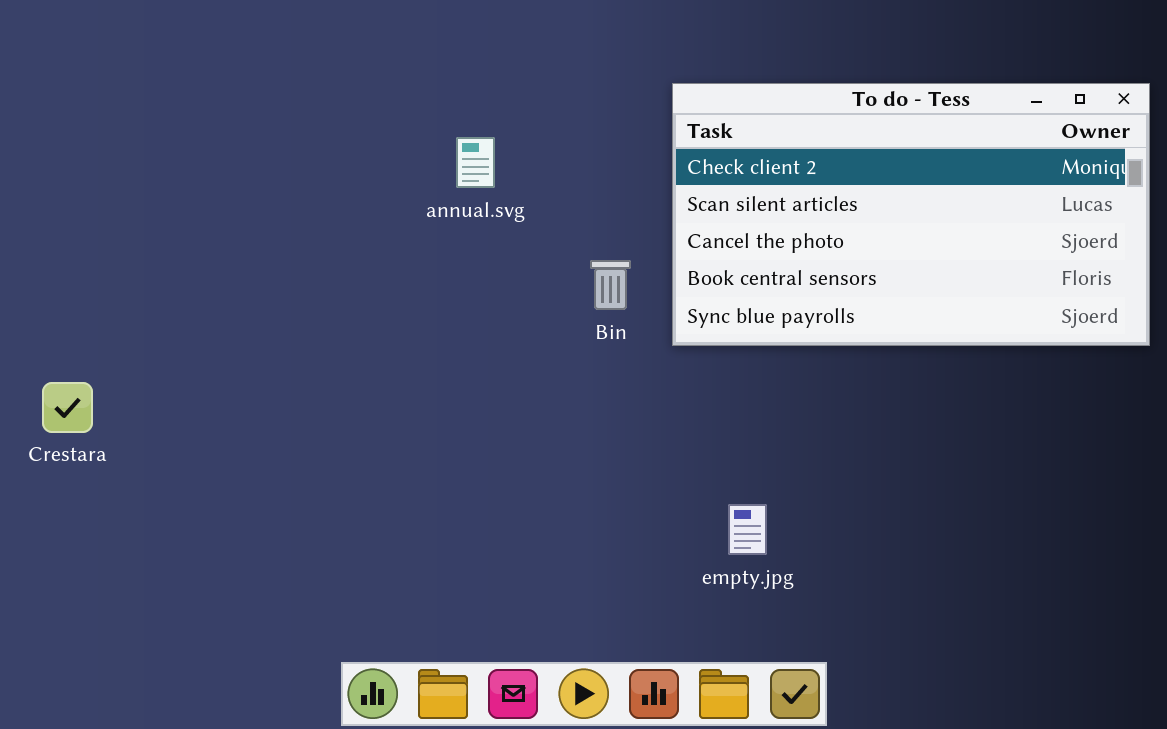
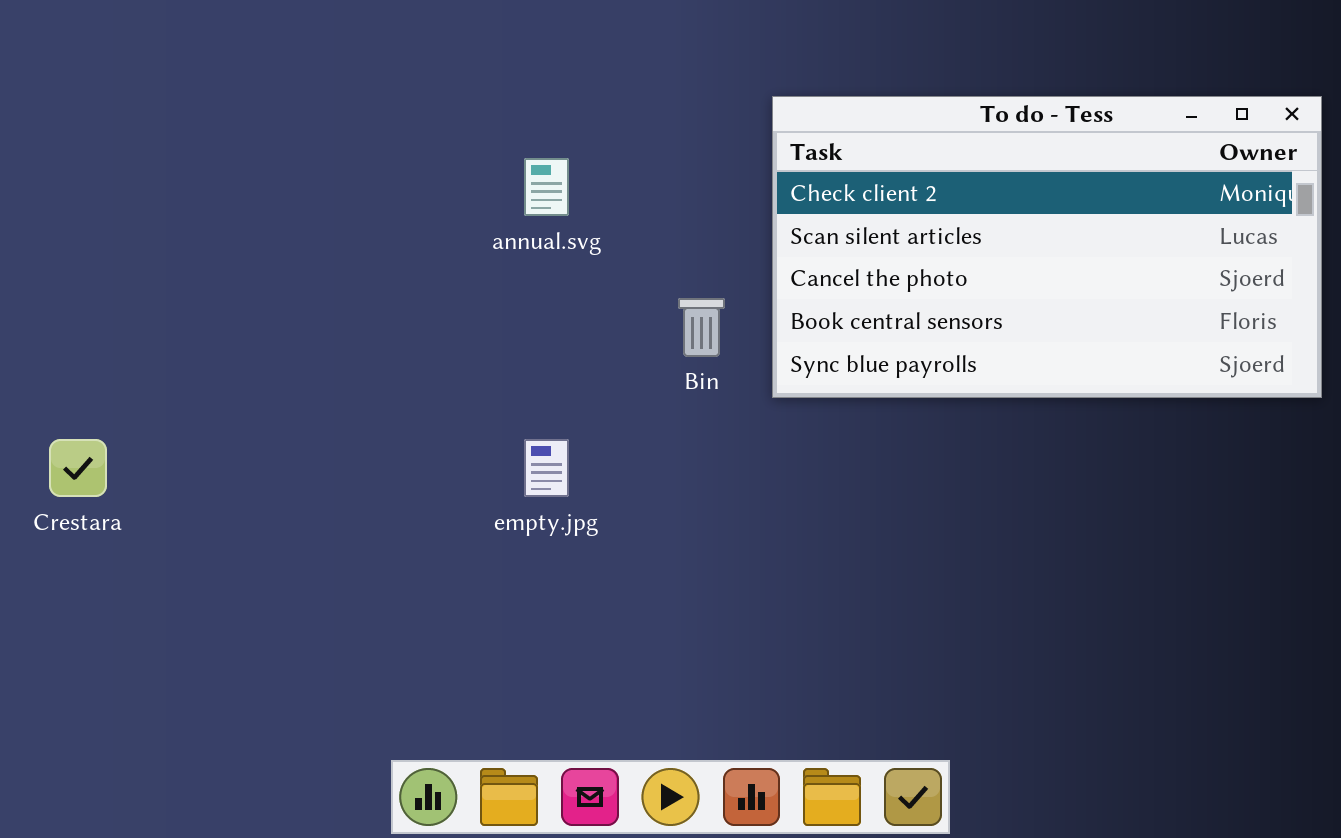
empty.jpg: [728,504,767,555] -> [524,439,569,497], moved

